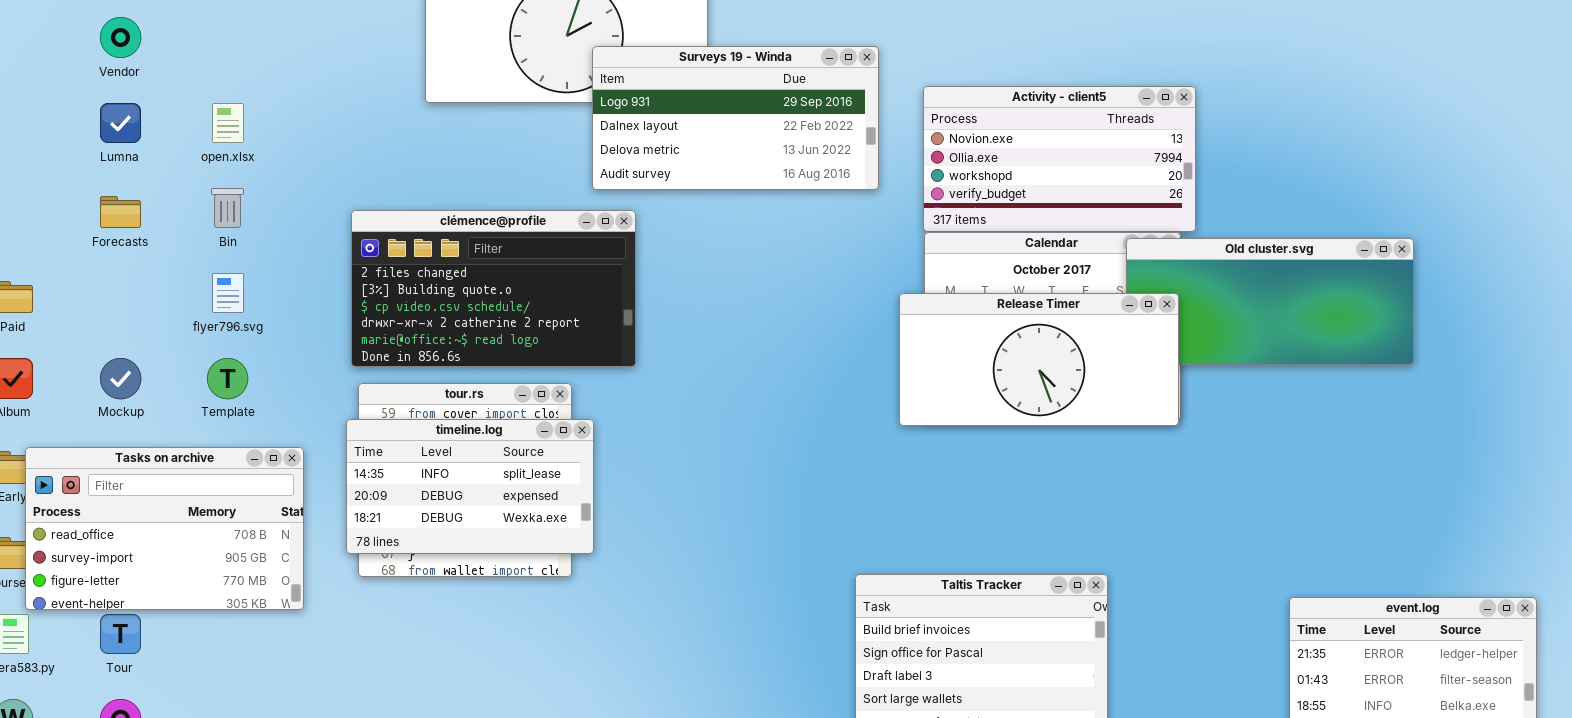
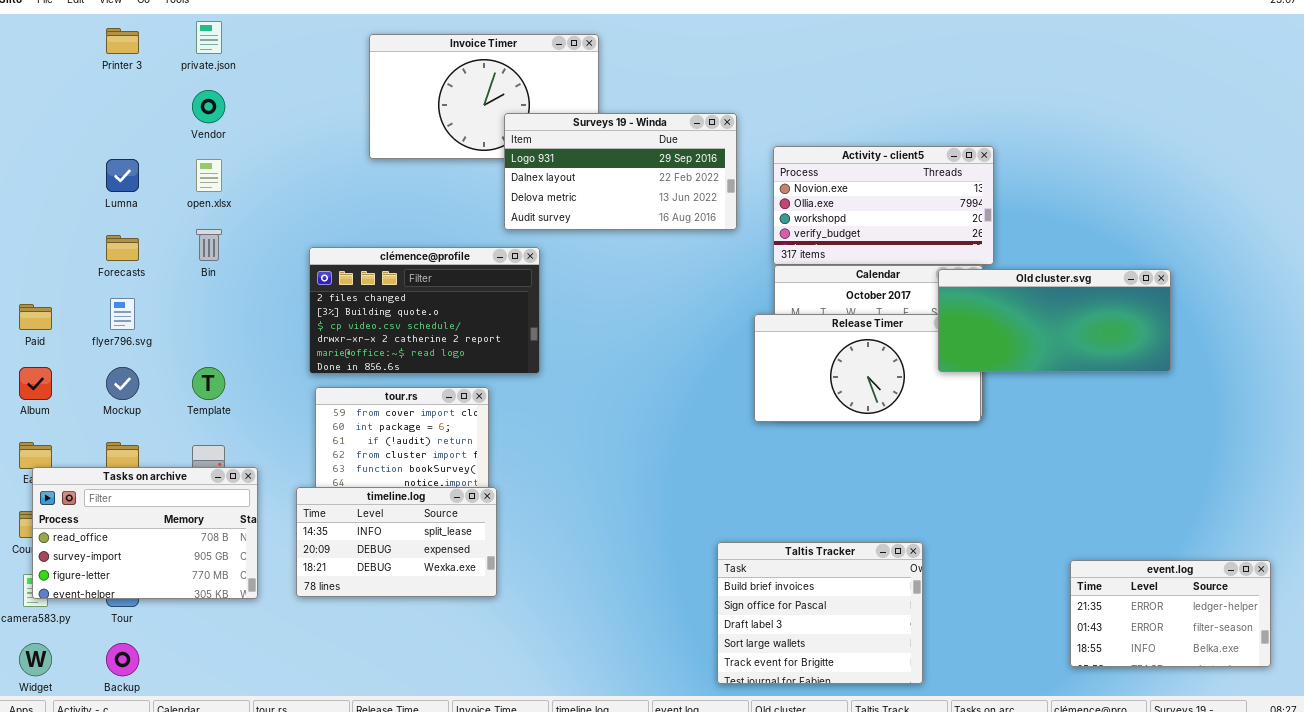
Vendor: [100,17,141,58] -> [192,90,225,123], moved
Old cluster.svg: [1126,238,1414,365] -> [938,269,1171,372], raised
flyer796.svg: [212,273,244,313] -> [110,298,135,330], moved
timeline.log: [346,419,594,554] -> [296,487,497,597], moved
Tasks on archive: [25,447,304,610] -> [32,467,258,599], moved

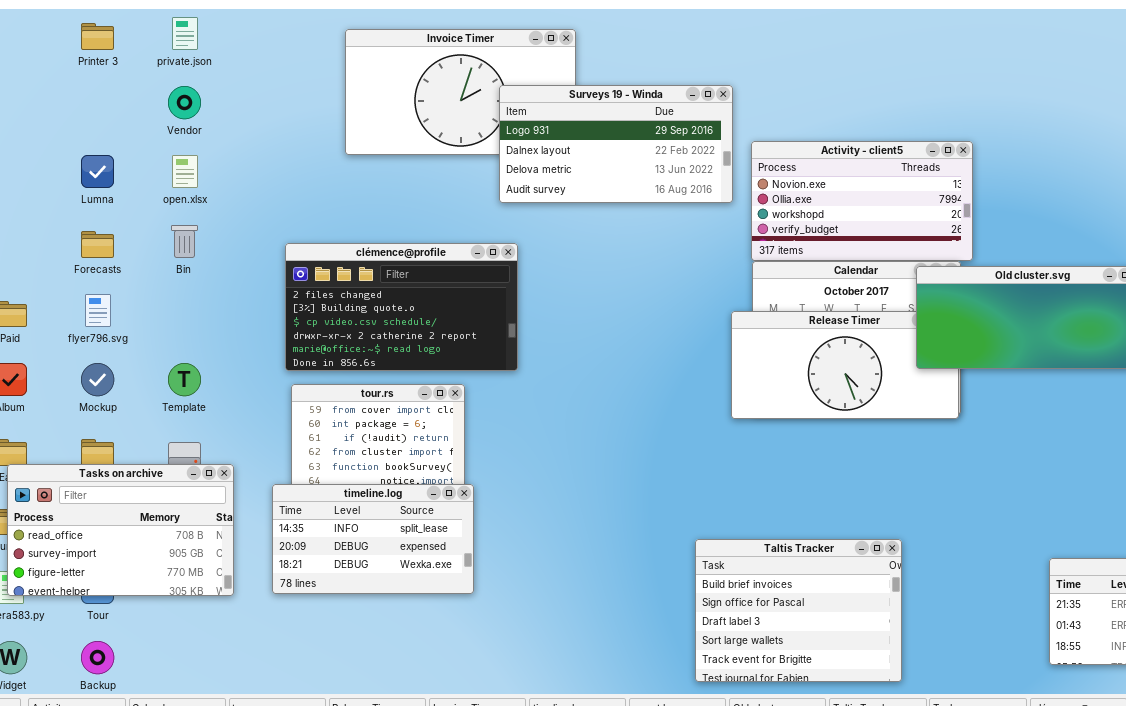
Surveys 19 - Winda: [504,113,737,230] -> [499,85,733,203], moved

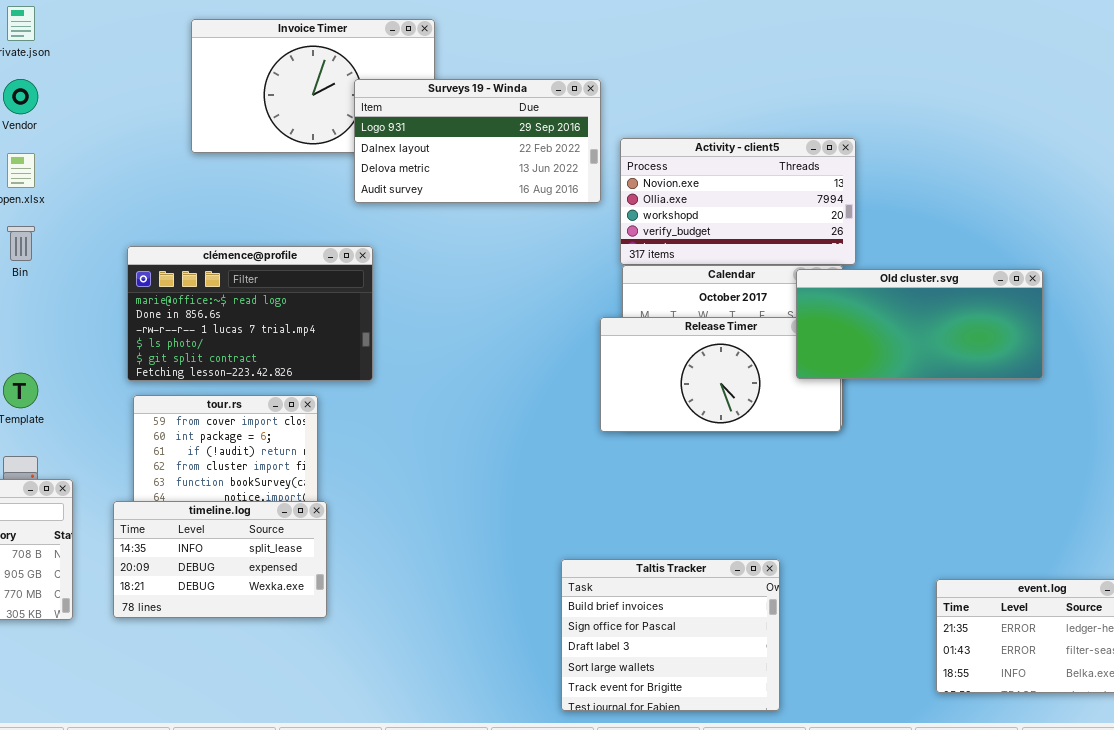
clémence@profile: [285,243,518,371] -> [127,246,373,381], scrolled down 4 rows

